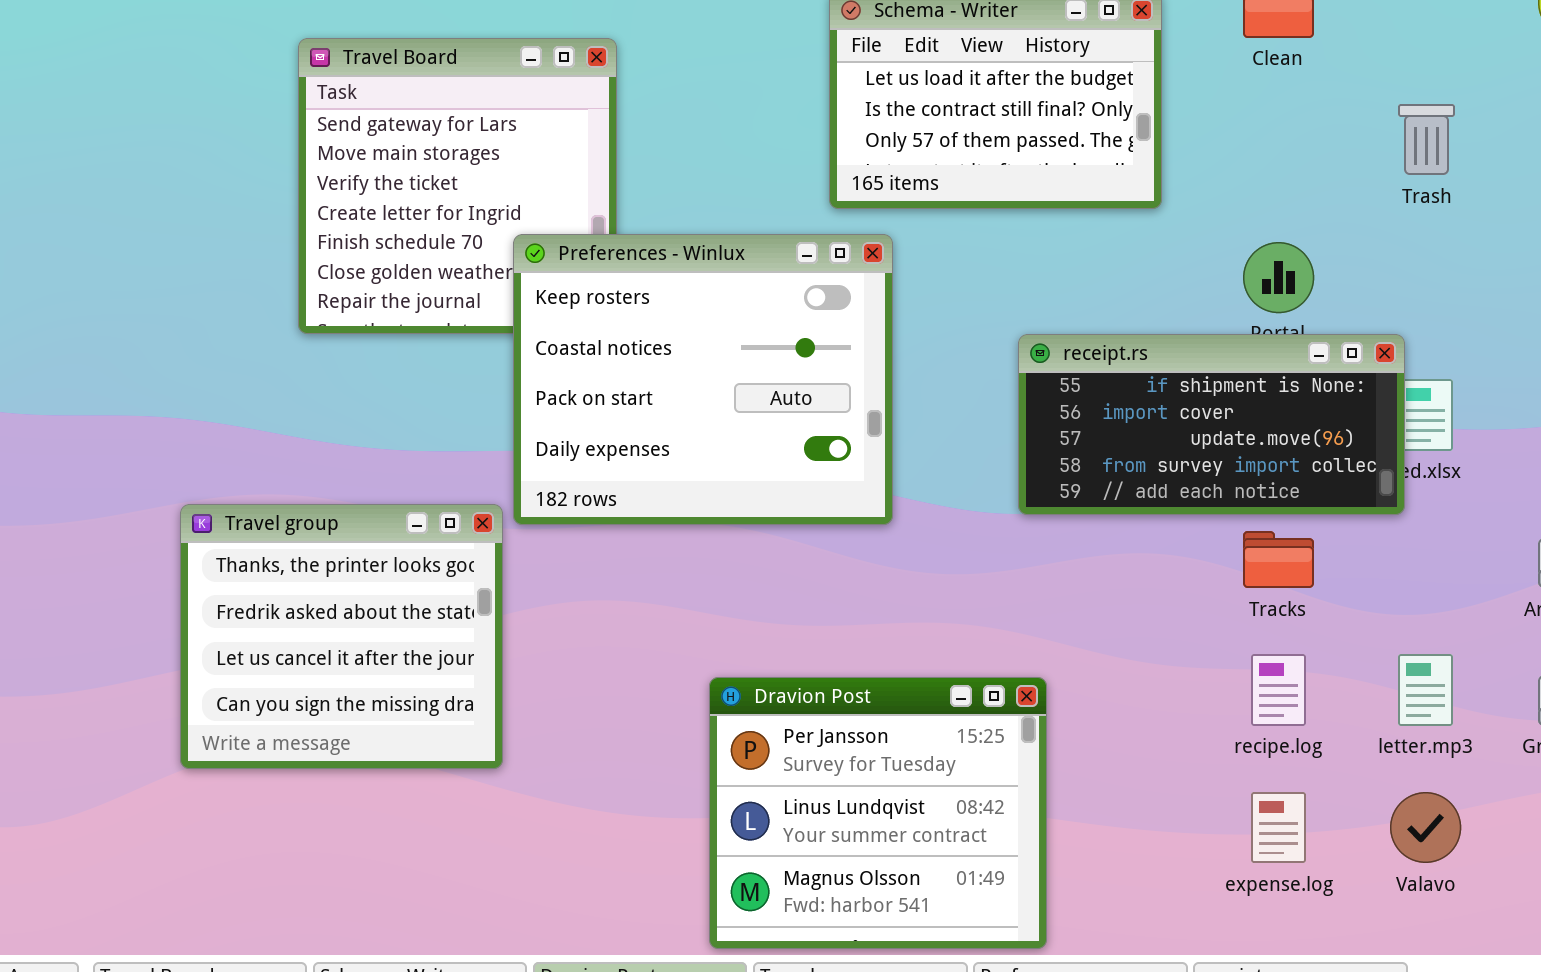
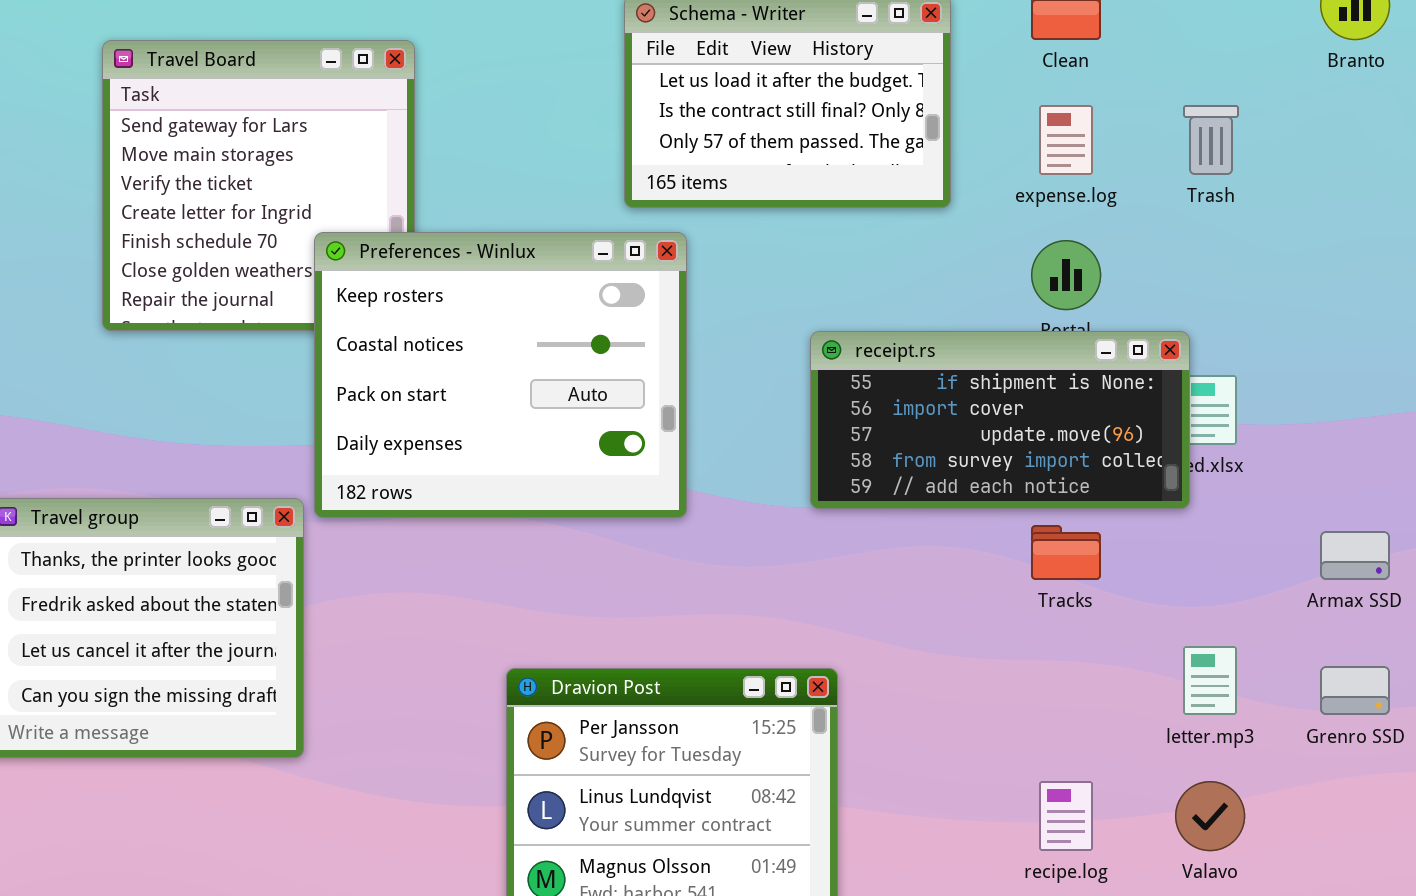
recipe.log: [1251,654,1306,726] -> [1039,781,1093,851], moved
expense.log: [1251,792,1306,863] -> [1039,105,1093,175], moved

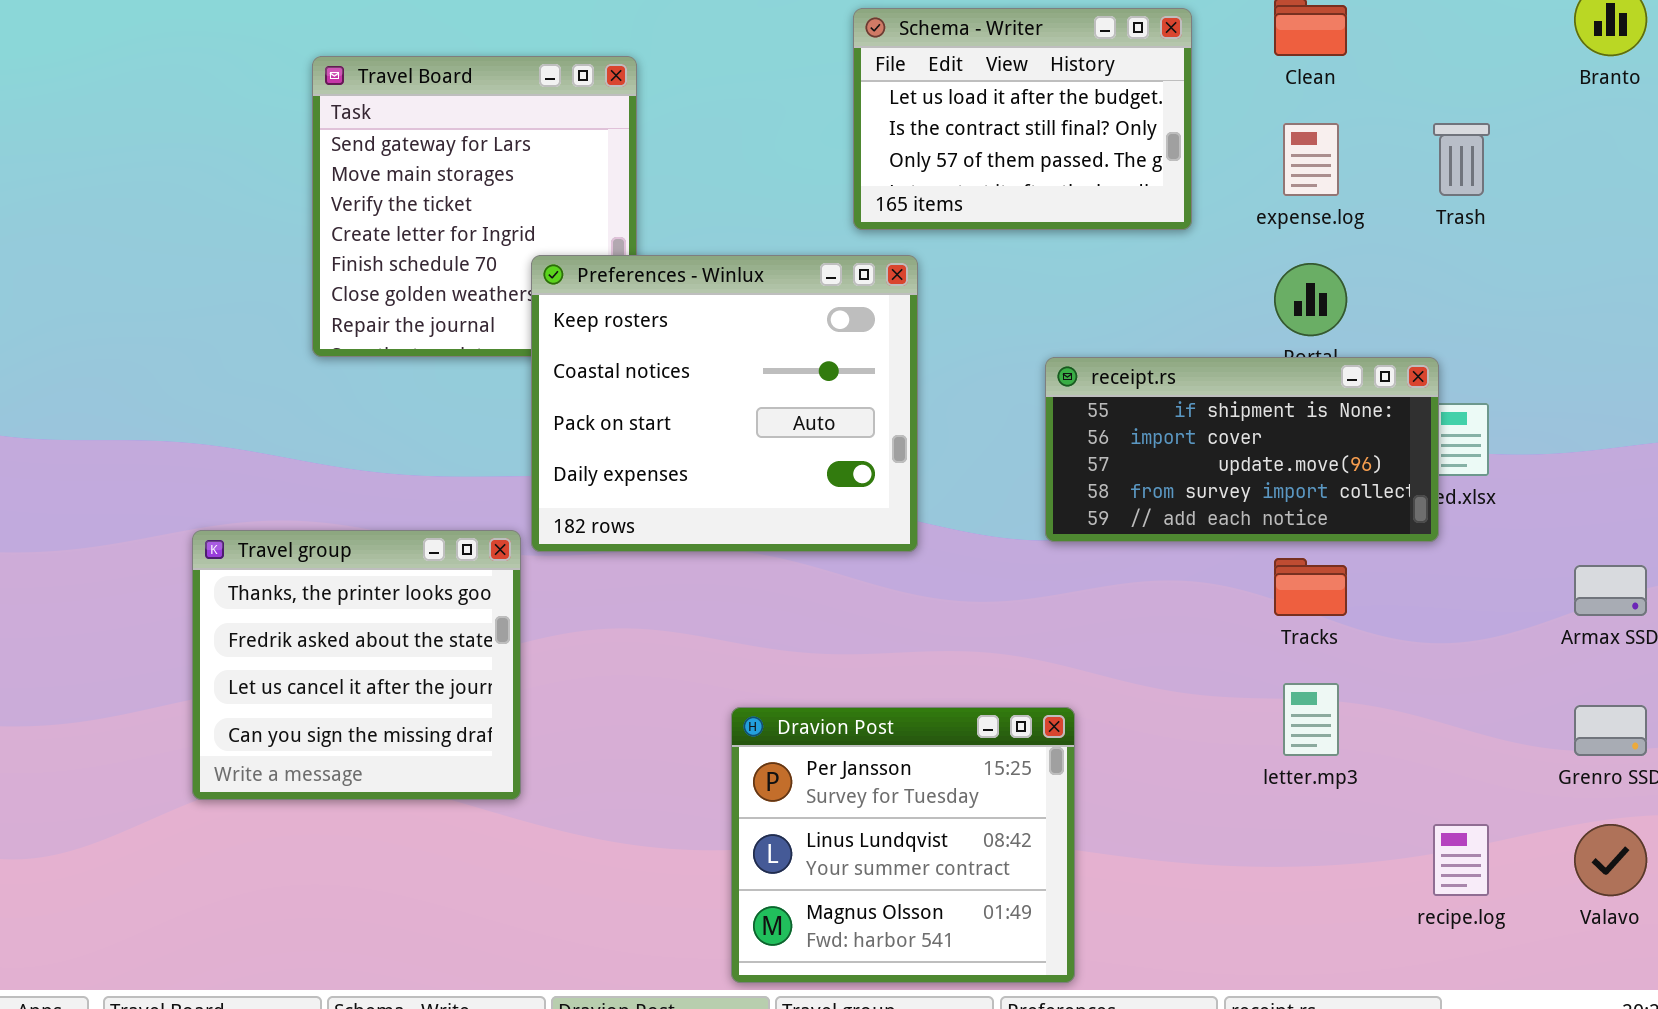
letter.mp3: [1183,646,1237,715] -> [1283,683,1339,756], moved
recipe.log: [1039,781,1093,851] -> [1433,824,1489,896], moved
Valavo: [1175,781,1245,851] -> [1574,824,1647,896], moved

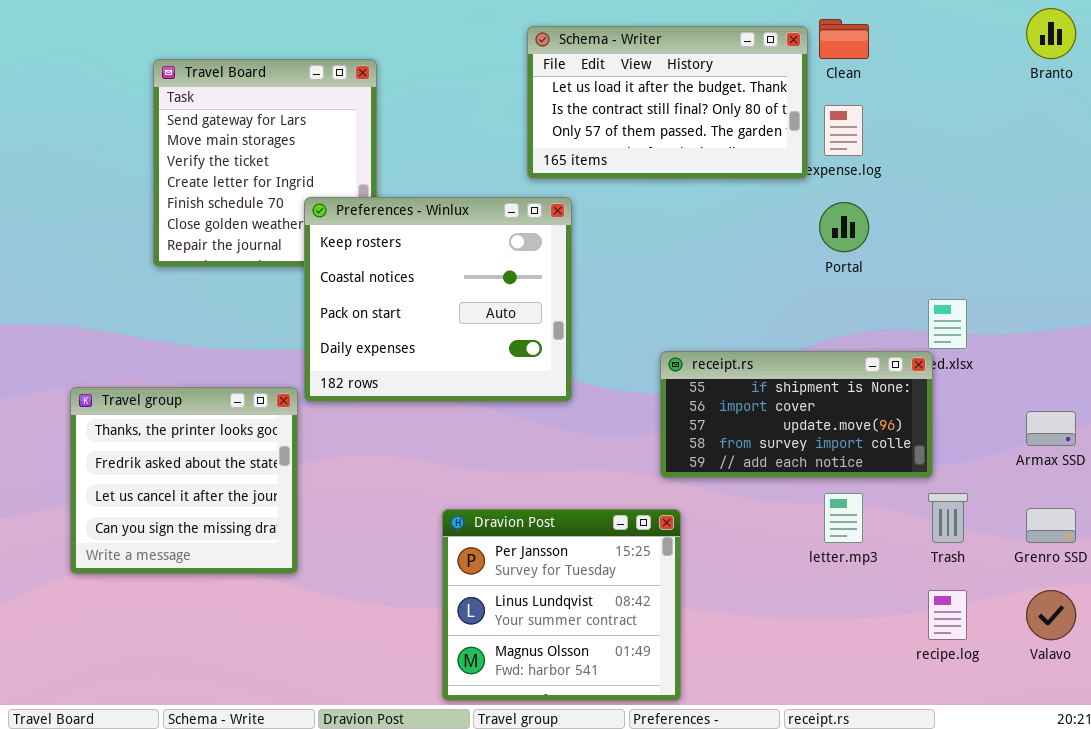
Schema - Writer: [853,8,1192,230] -> [527,26,808,179], resized
Trash: [1433,123,1490,196] -> [928,493,968,543], moved
receipt.rs: [1045,357,1439,542] -> [660,351,933,478], moved

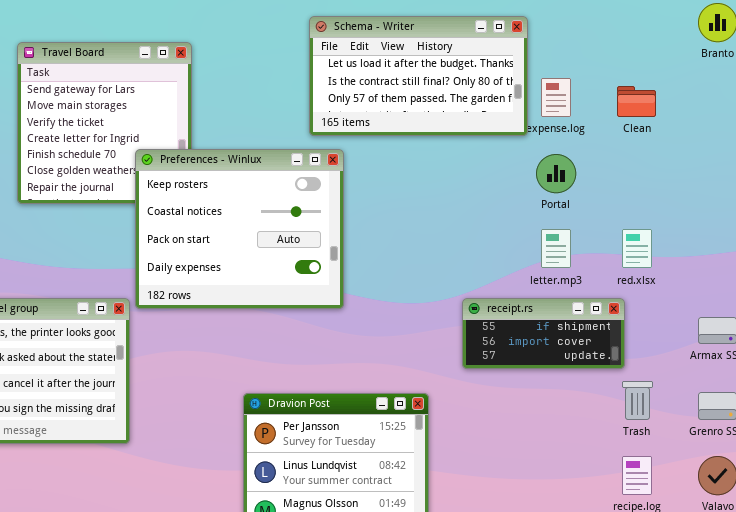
Clean: [819,19,869,59] -> [617,86,656,117], moved
receipt.rs: [660,351,933,478] -> [462,298,625,369], resized
letter.mp3: [824,493,863,543] -> [541,229,571,268], moved

